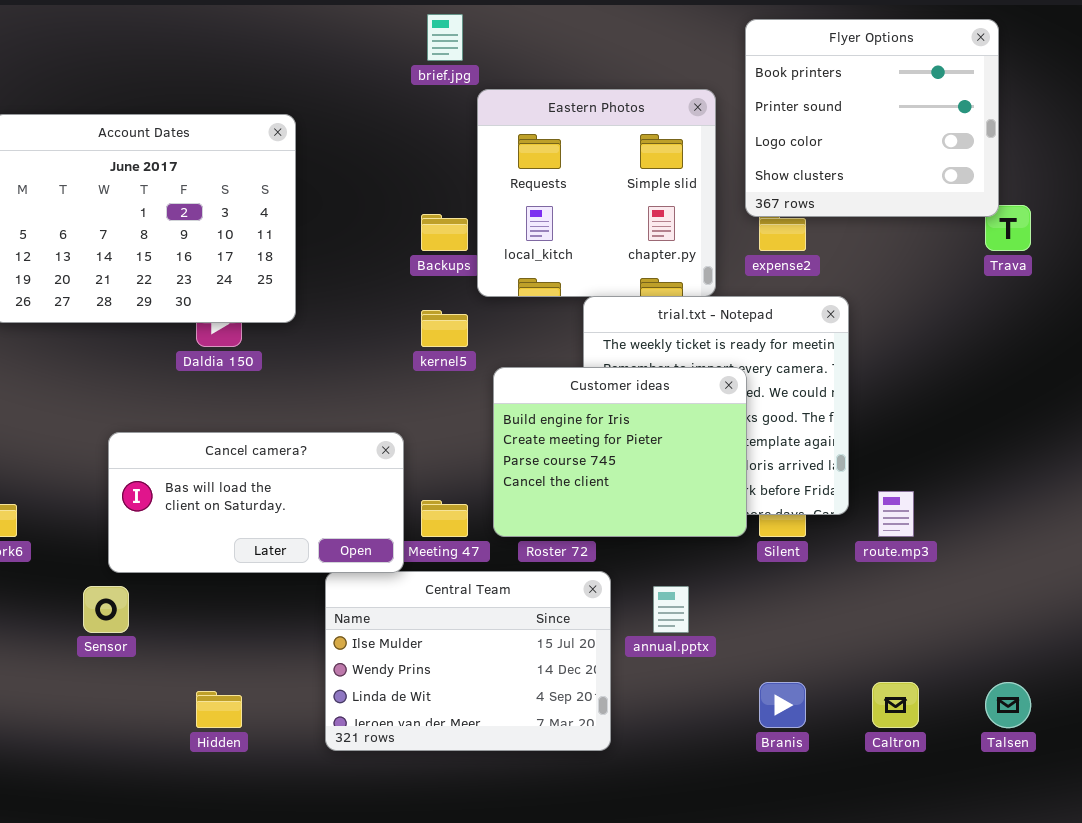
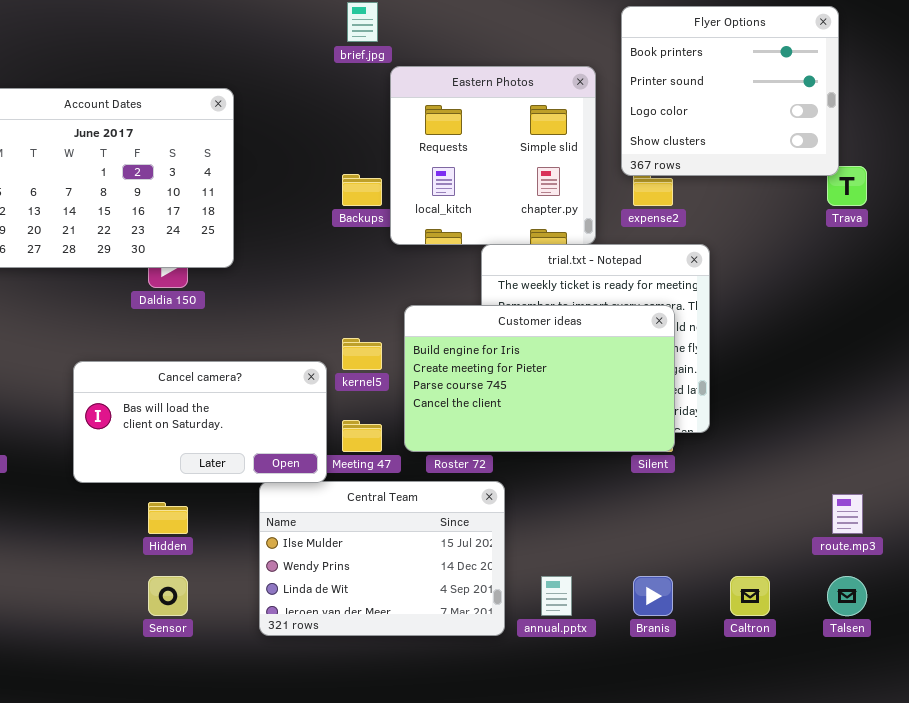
kernel5: [421,310,468,347] -> [342,338,382,370], moved
Customer ideas: [493,367,747,537] -> [404,305,675,452], resized
route.mp3: [878,491,914,537] -> [832,494,863,534], moved
Sensor: [83,586,129,633] -> [148,576,188,616], moved
annual.pptx: [653,586,689,633] -> [541,576,572,616], moved
Hidden: [196,691,242,728] -> [148,502,188,534], moved

